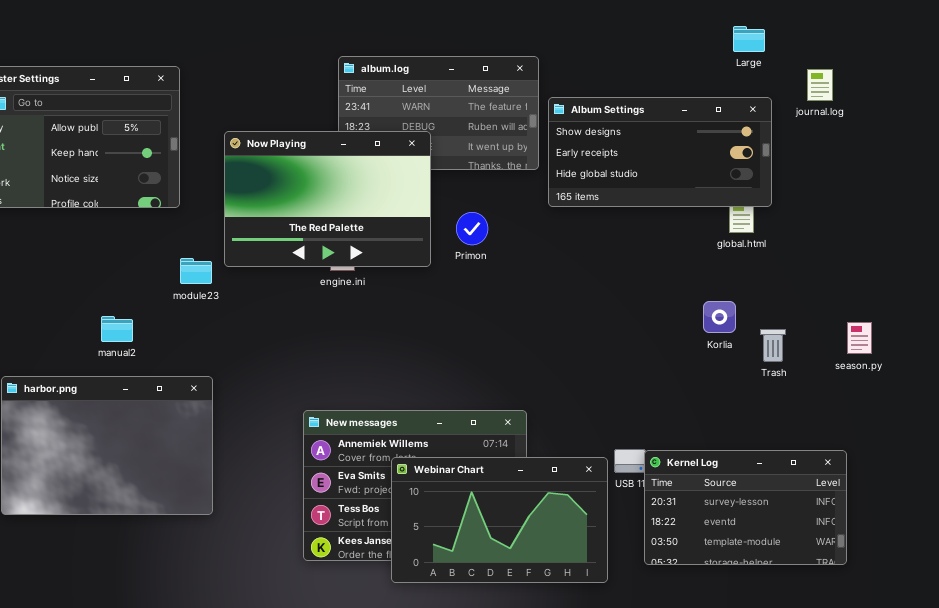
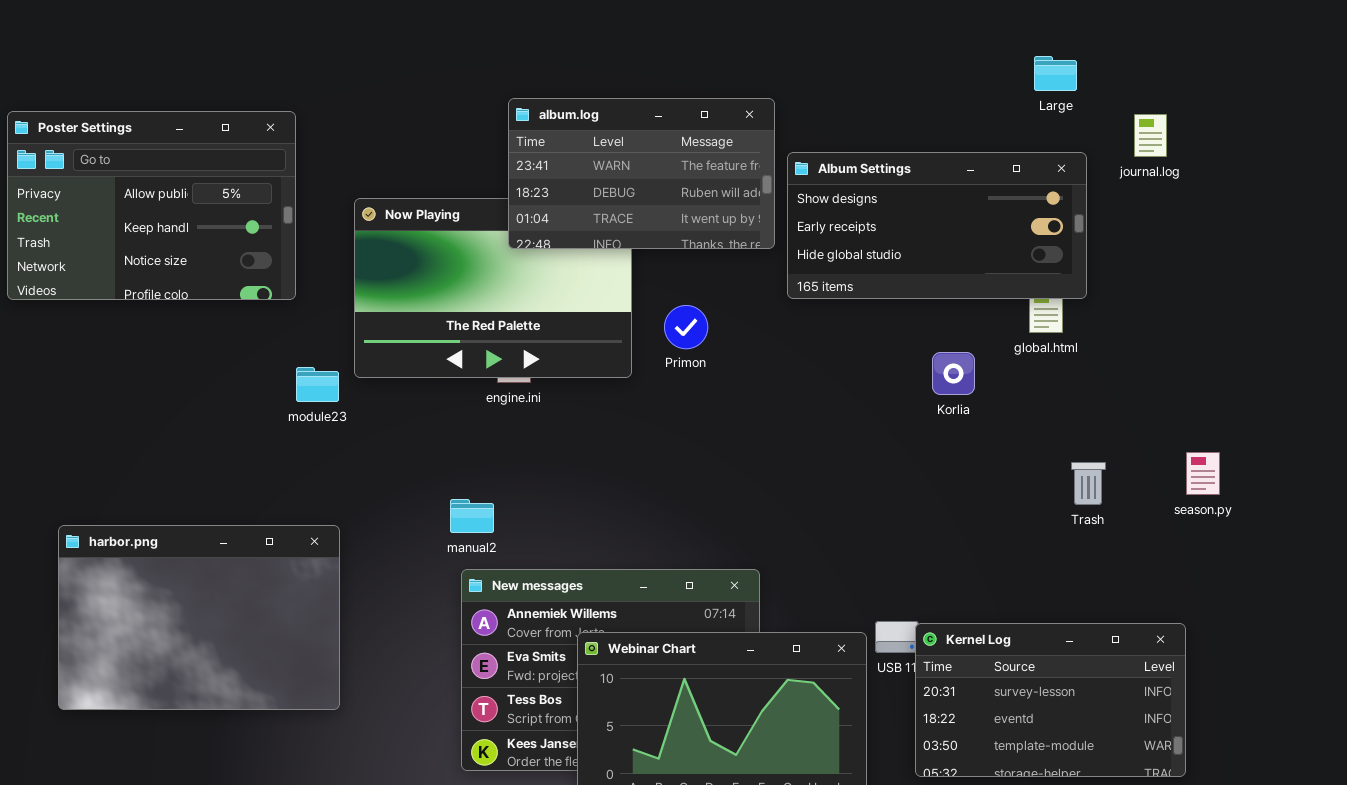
album.log: [338,56,539,170] -> [508,98,775,249], raised
Korlia: [703,301,736,333] -> [932,352,975,395], moved
manual2: [101,316,133,342] -> [450,499,494,533], moved

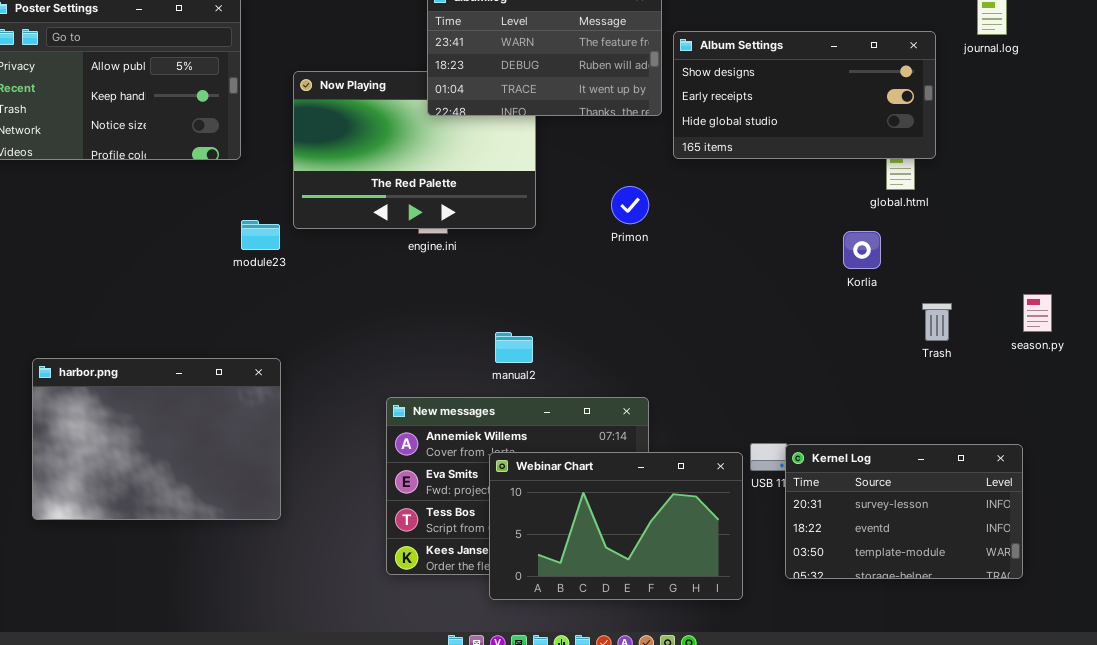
Primon: [664,305,708,349] -> [611,186,649,224], moved
Korlia: [932,352,975,395] -> [843,231,881,269], moved
manual2: [450,499,494,533] -> [495,332,533,363], moved

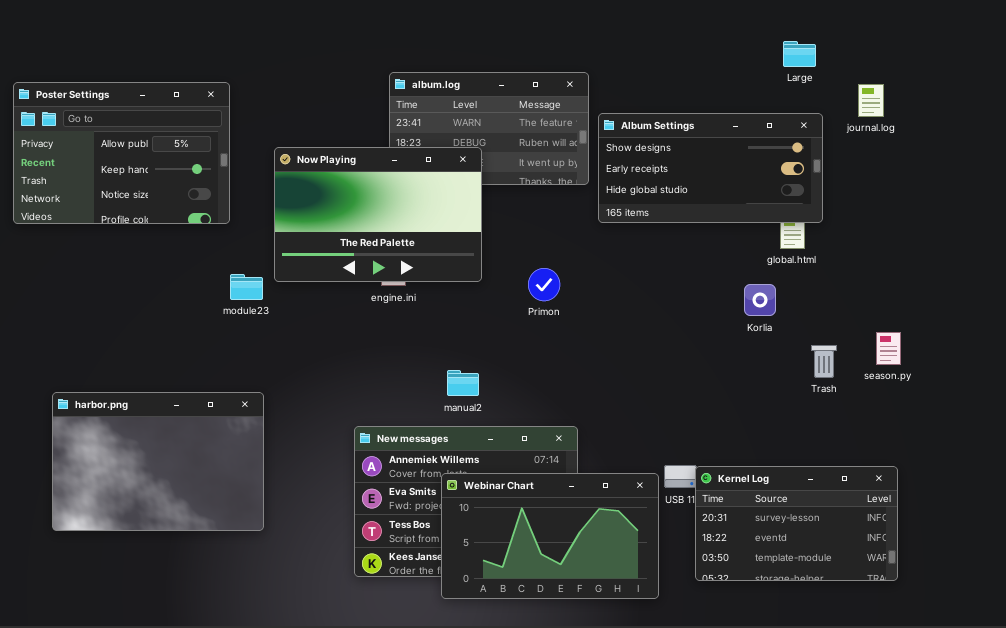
Now Playing: [293,71,536,229] -> [274,147,482,282], raised
Primon: [611,186,649,224] -> [528,268,560,301], moved
season.py: [1023,294,1052,332] -> [876,332,901,365], moved

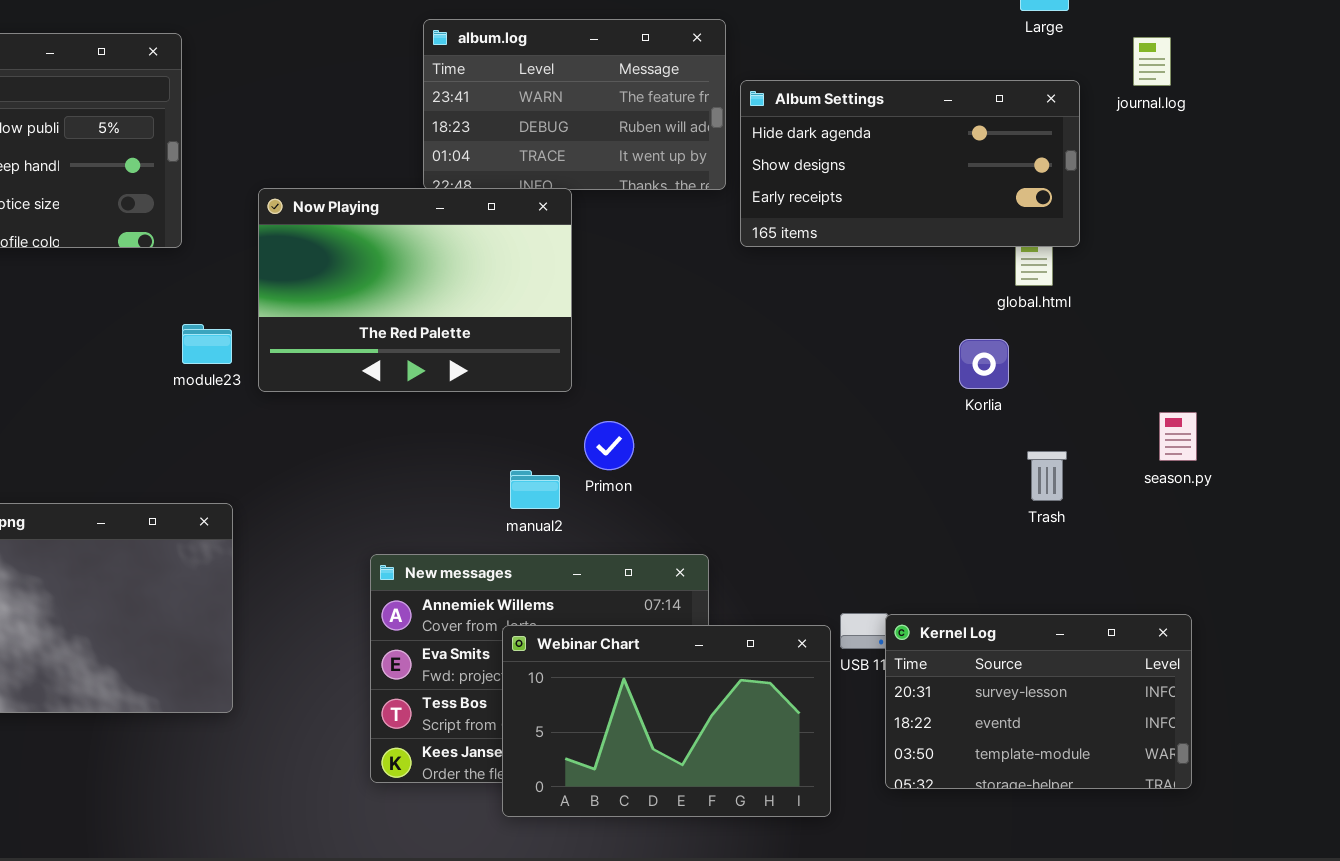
Album Settings: [598,113,823,223] -> [740,80,1080,247], scrolled up 1 row
Now Playing: [274,147,482,282] -> [258,188,572,392], moved
Primon: [528,268,560,301] -> [584,421,634,470], moved
Trash: [811,345,837,378] -> [1027,451,1067,501], moved

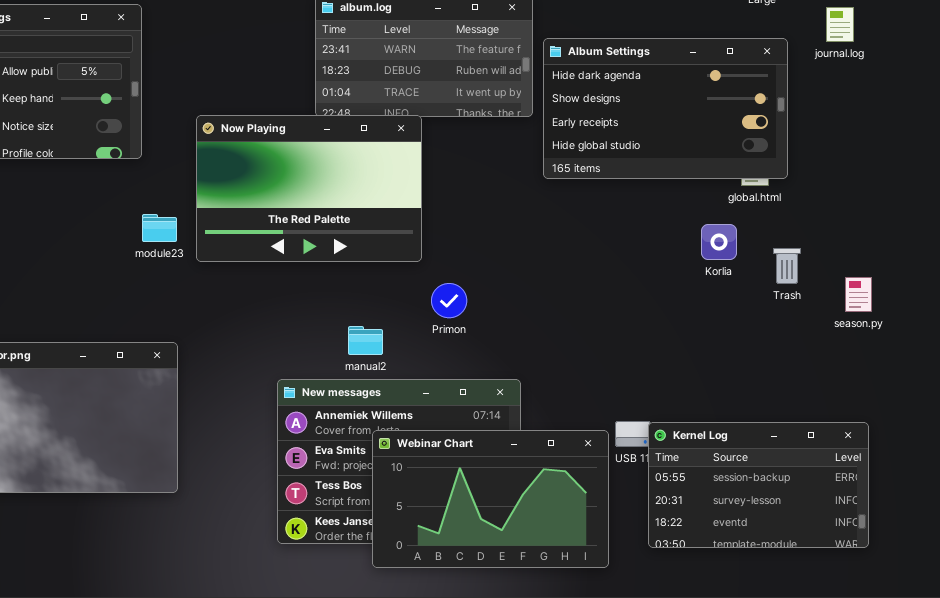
Album Settings: [740,80,1080,247] -> [543,38,788,179], resized
Trash: [1027,451,1067,501] -> [773,248,801,284], moved
manual2: [510,470,560,509] -> [348,326,383,355], moved
Kernel Log: [885,614,1192,789] -> [648,422,869,548], scrolled up 1 row

